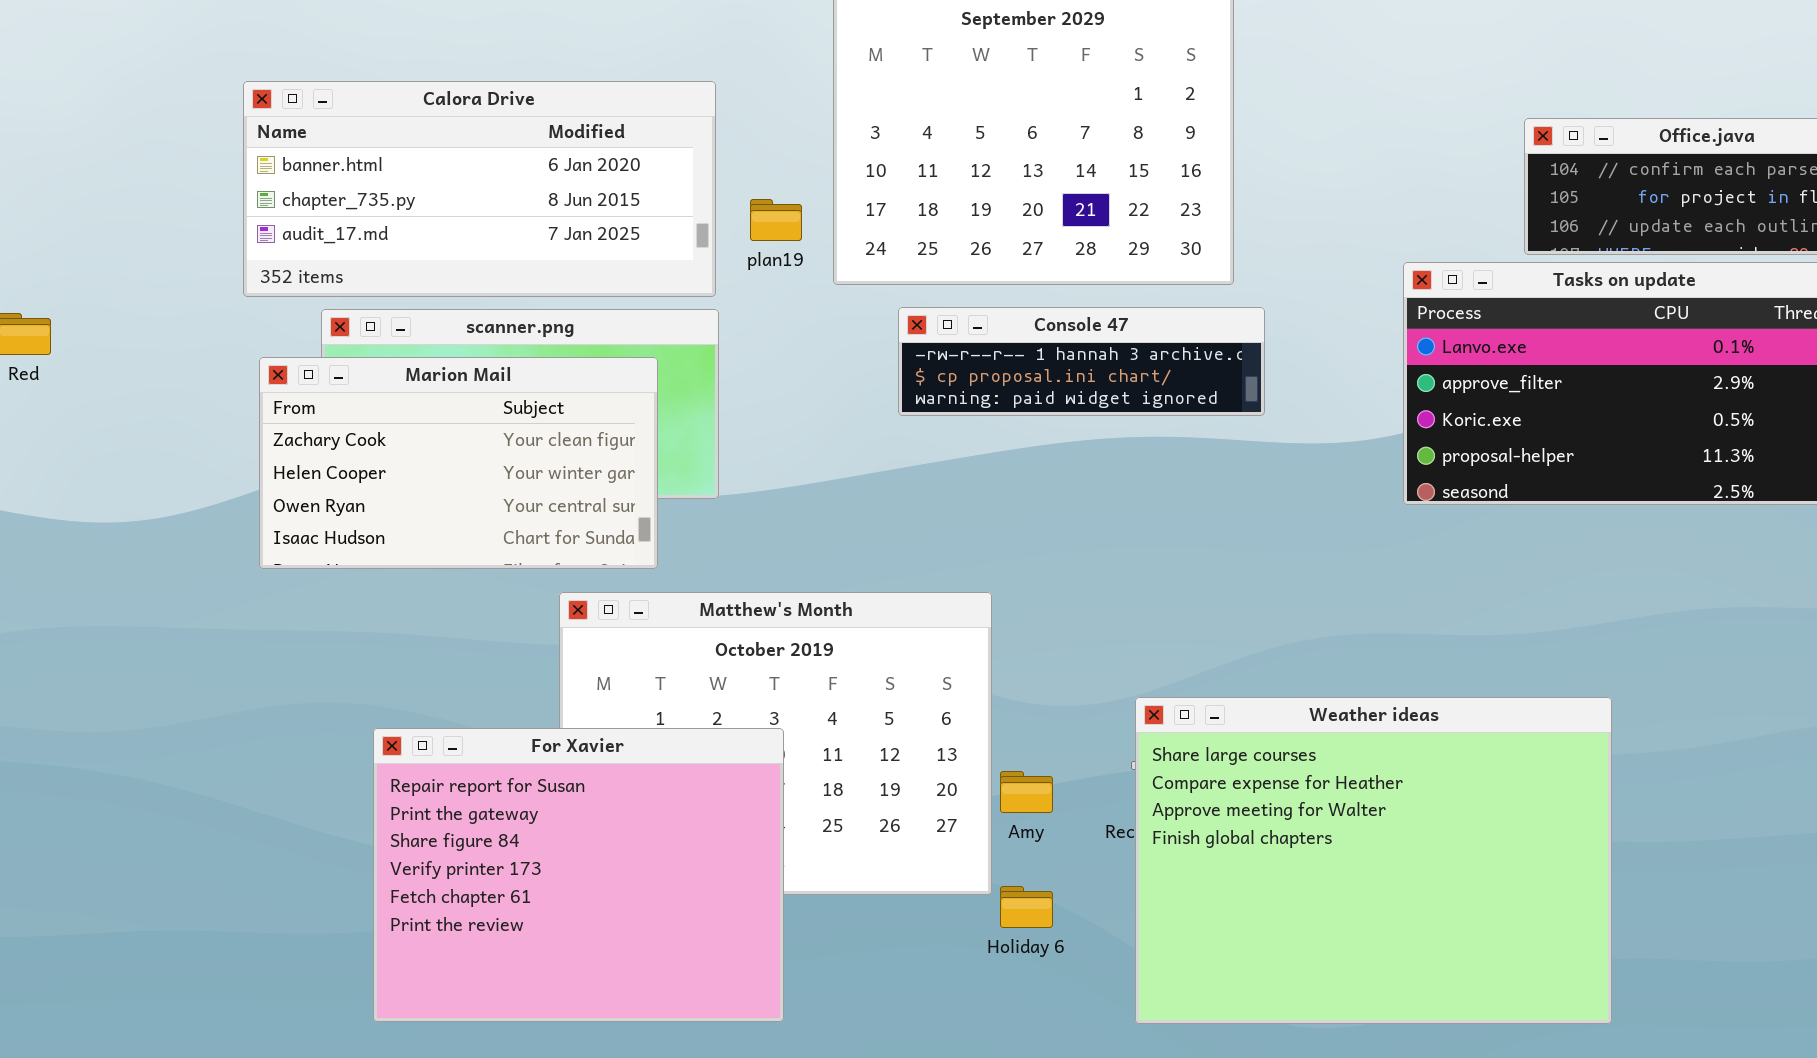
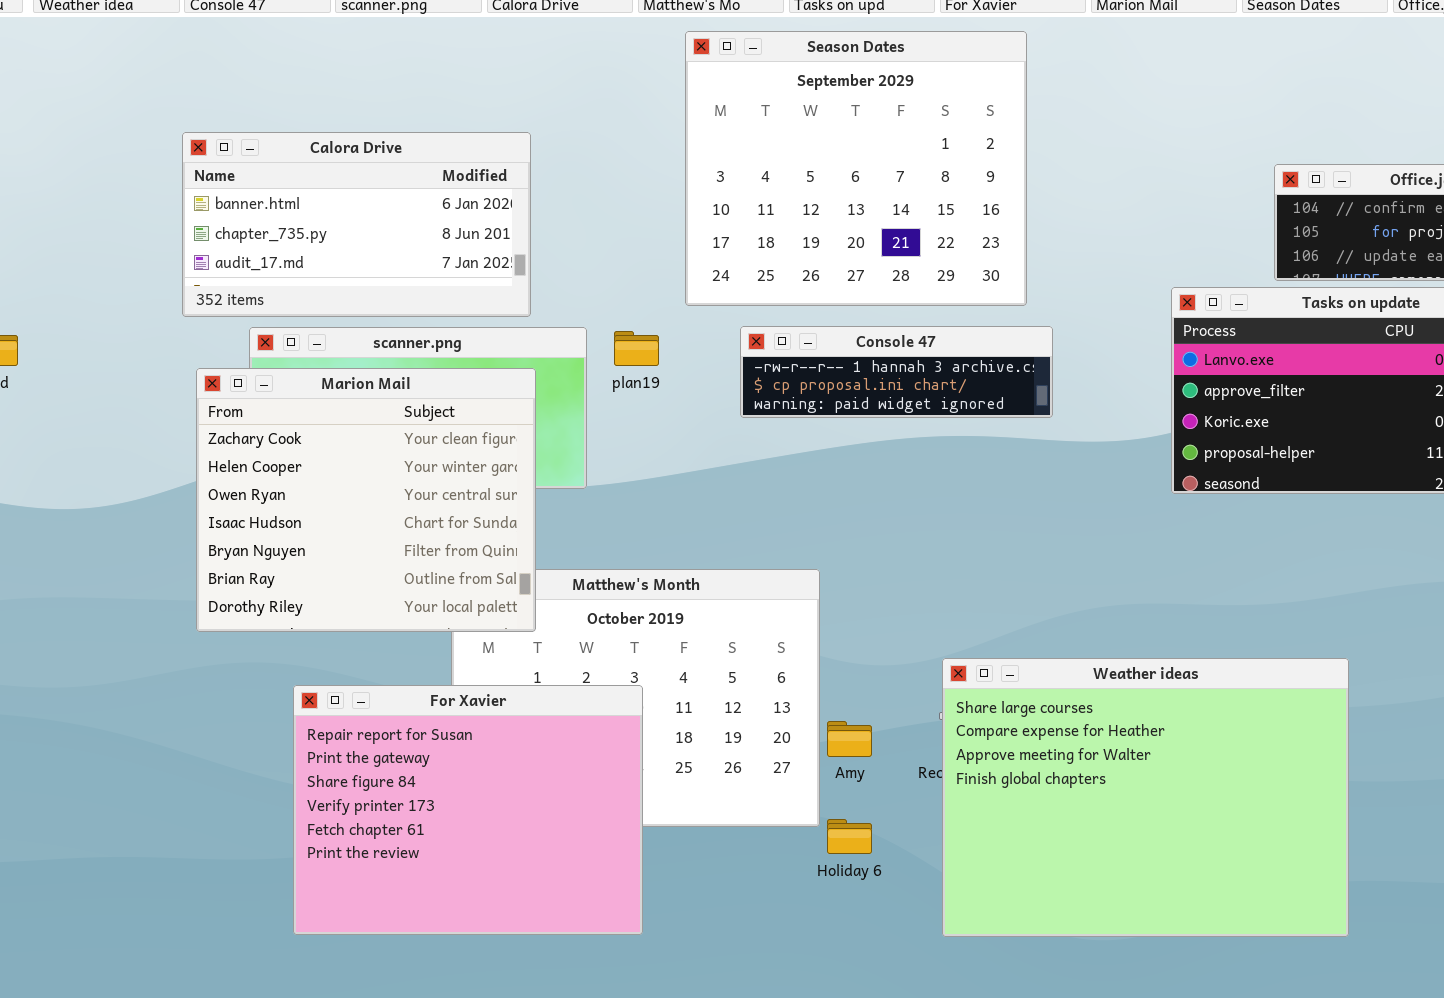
Calora Drive: [243,81,716,297] -> [182,132,531,317], resized
plan19: [750,199,802,241] -> [614,331,659,366], moved
Marion Mail: [259,357,658,569] -> [196,368,536,632], resized

